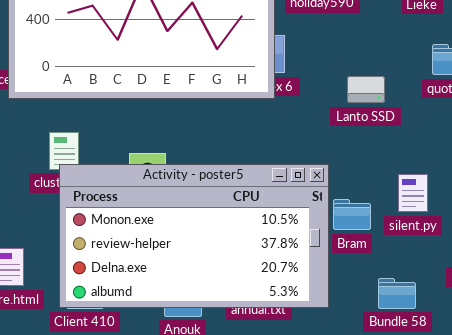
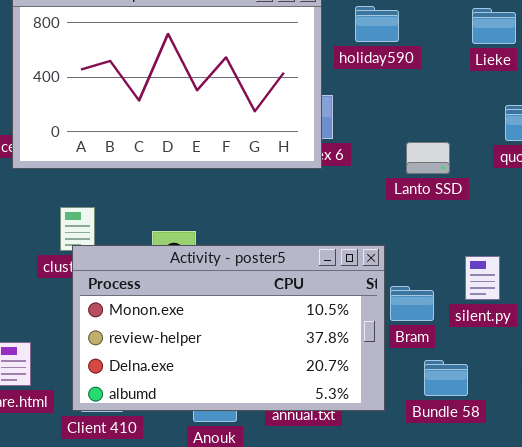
Bundle 58: [378,278,416,309] -> [424,360,468,396], moved

